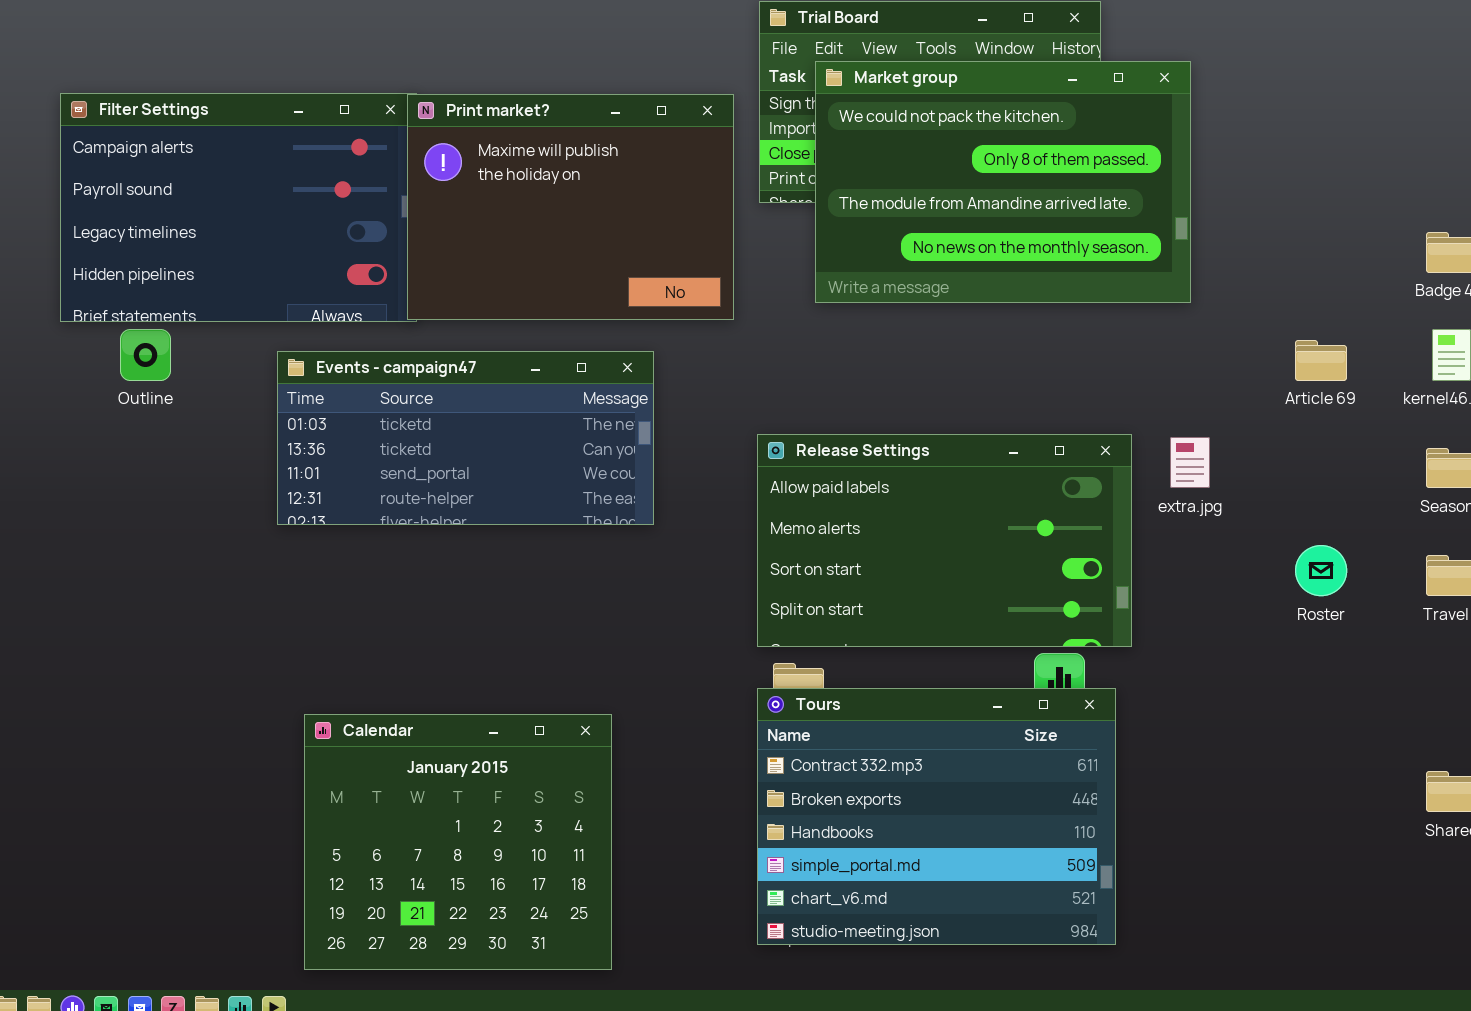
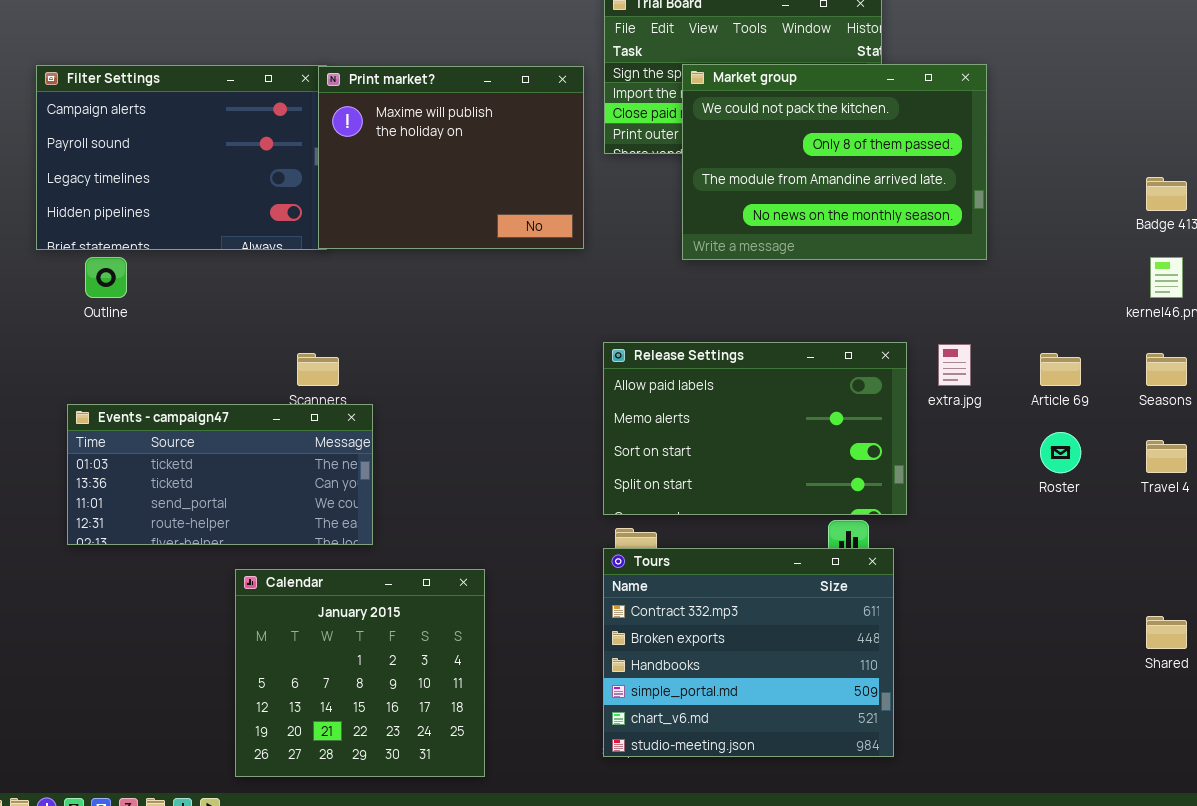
Market group: [815,61,1191,303] -> [682,64,987,260], moved
Article 69: [1295,340,1347,381] -> [1040,353,1081,386], moved
Events - campaign47: [277,351,654,525] -> [67,404,373,545], moved

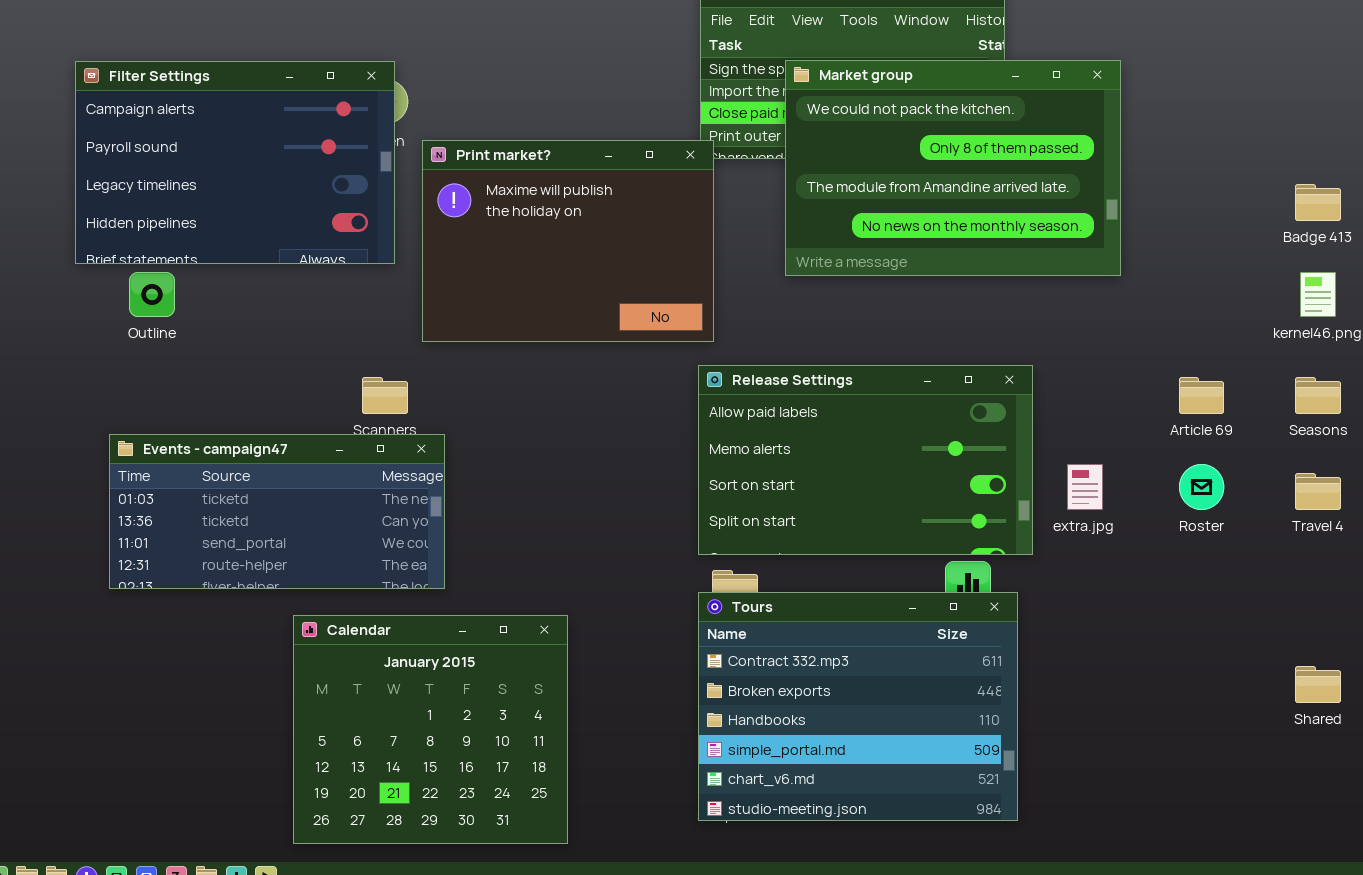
Print market?: [318,66,584,249] -> [422,140,714,342], moved
extra.jpg: [938,344,971,386] -> [1067,464,1103,510], moved

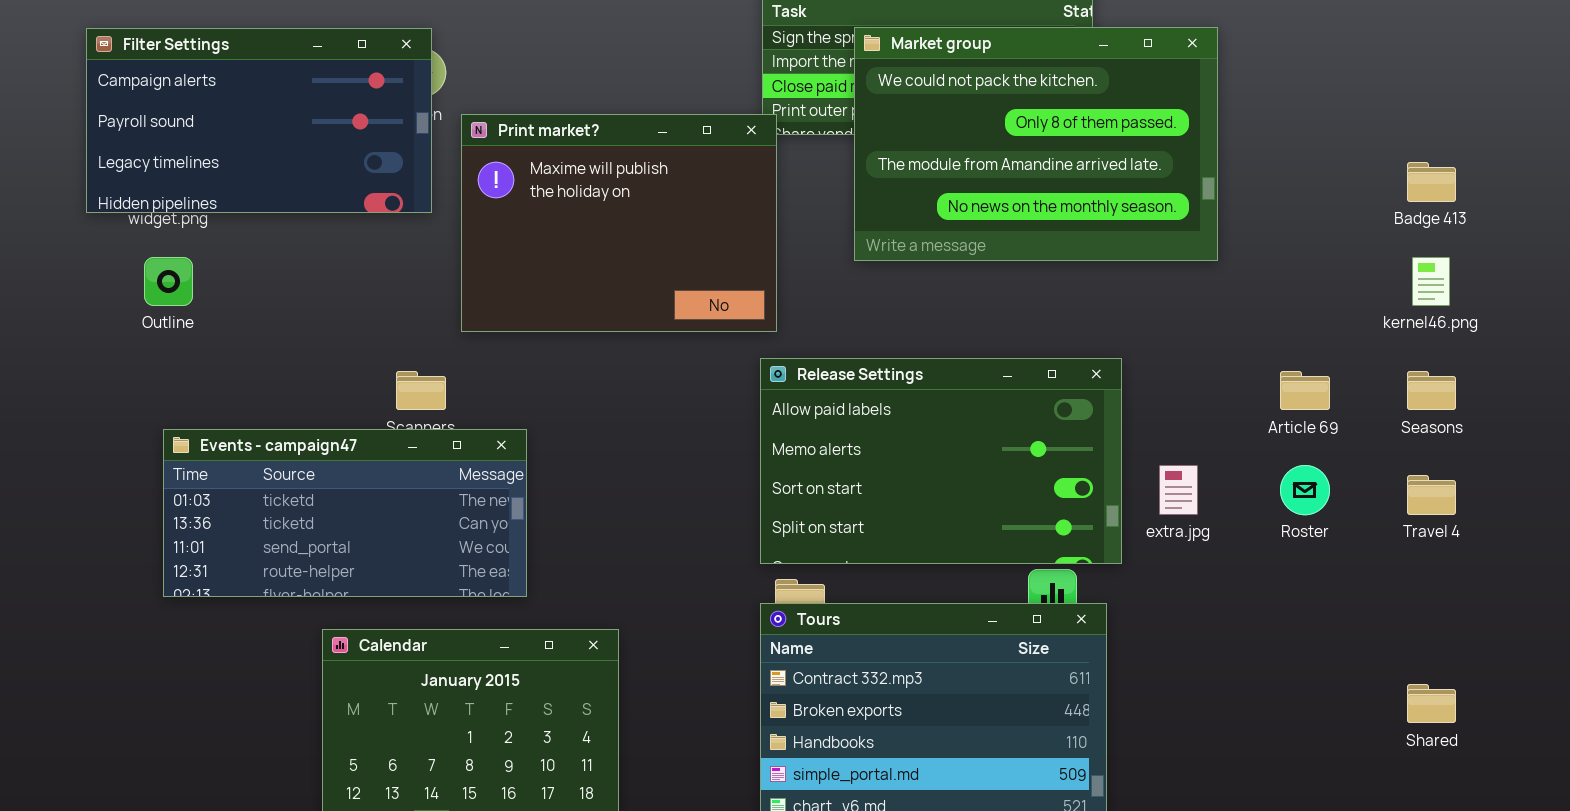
Filter Settings: [75,61,395,264] -> [86,28,432,213], resized
Events - campaign47: [109,434,445,589] -> [163,429,527,597], moved

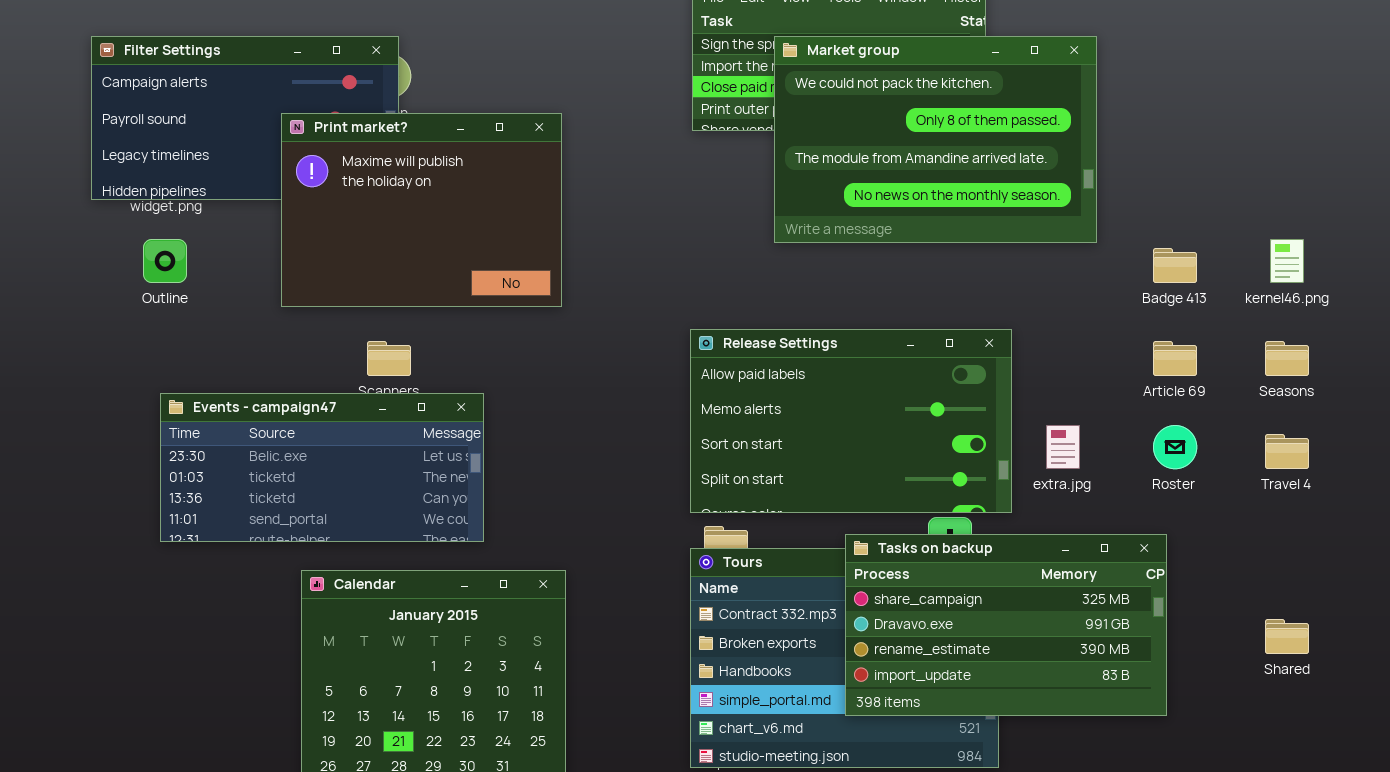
Print market?: [461,114,777,332] -> [281,113,562,307], moved
Badge 413: [1407,162,1456,202] -> [1153,248,1197,283], moved
Events - campaign47: [163,429,527,597] -> [160,393,484,542], scrolled up 1 row
Tasks on backup: none -> [845,534,1167,716], opened

